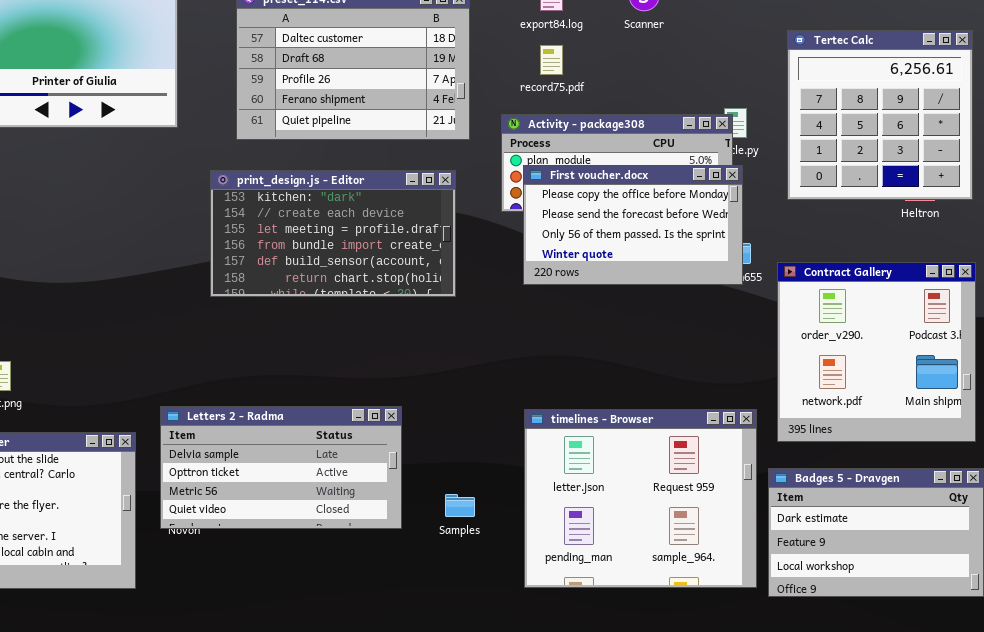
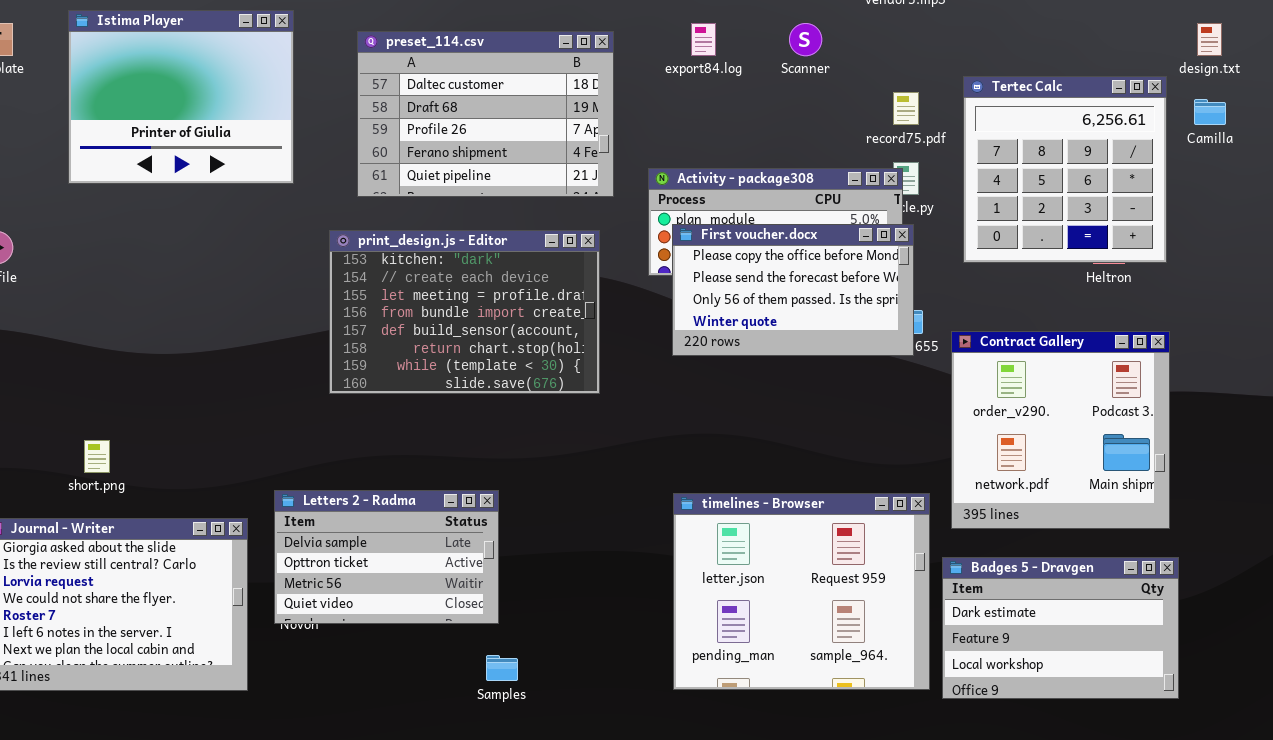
record75.pdf: [540,45,563,75] -> [893,92,919,125], moved
print_design.js - Editor: [210,170,456,297] -> [329,230,600,394], resized
Letters 2 - Radma: [160,406,402,529] -> [274,490,499,624], resized
Samples: [445,494,475,517] -> [486,655,518,681], moved

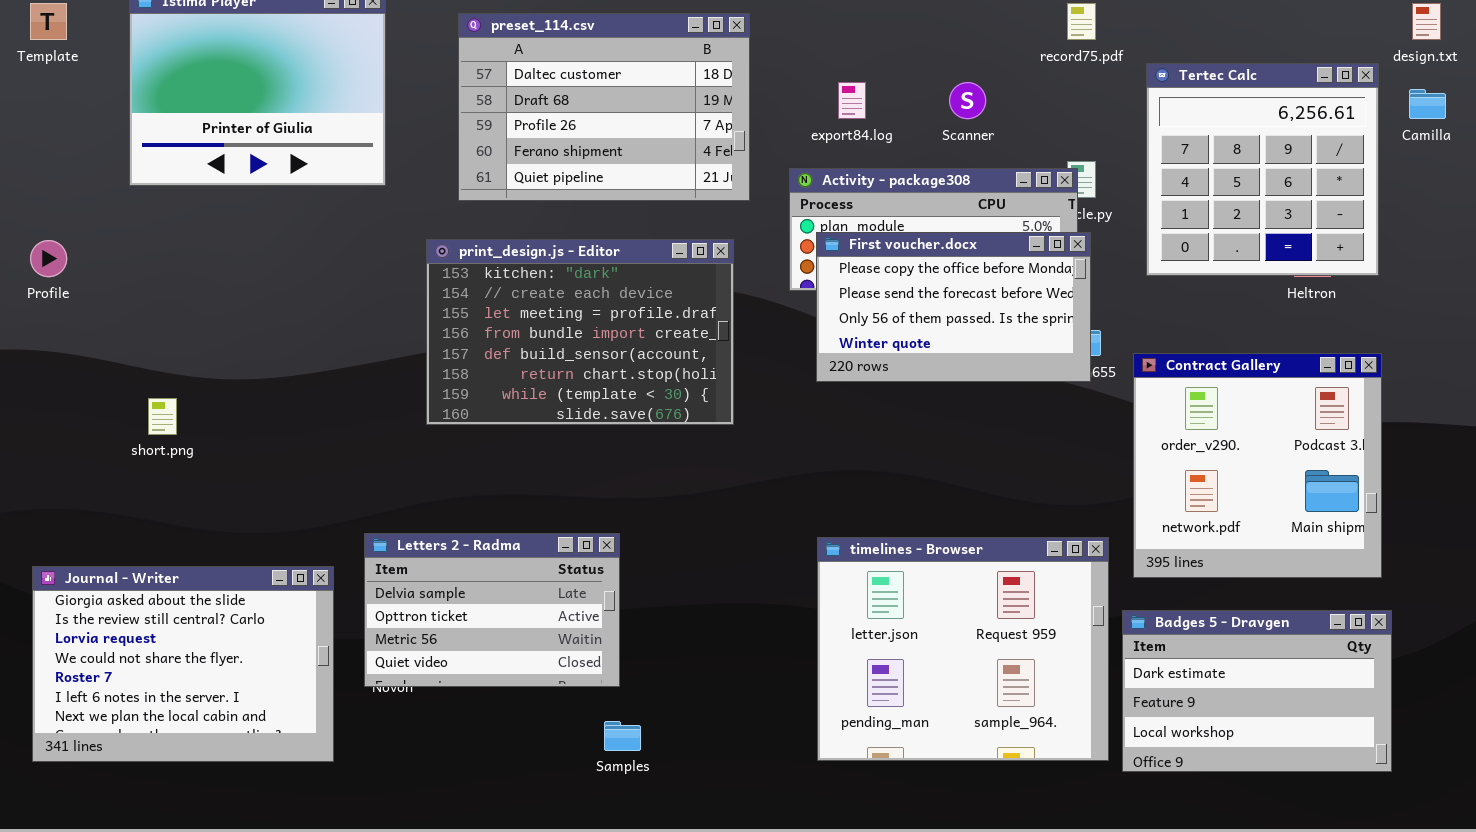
export84.log: [691,23,716,56] -> [838,82,866,119], moved
Scanner: [789,23,822,56] -> [949,82,986,119], moved
record75.pdf: [893,92,919,125] -> [1067,3,1096,40], moved
short.png: [84,440,110,473] -> [148,398,177,435], moved

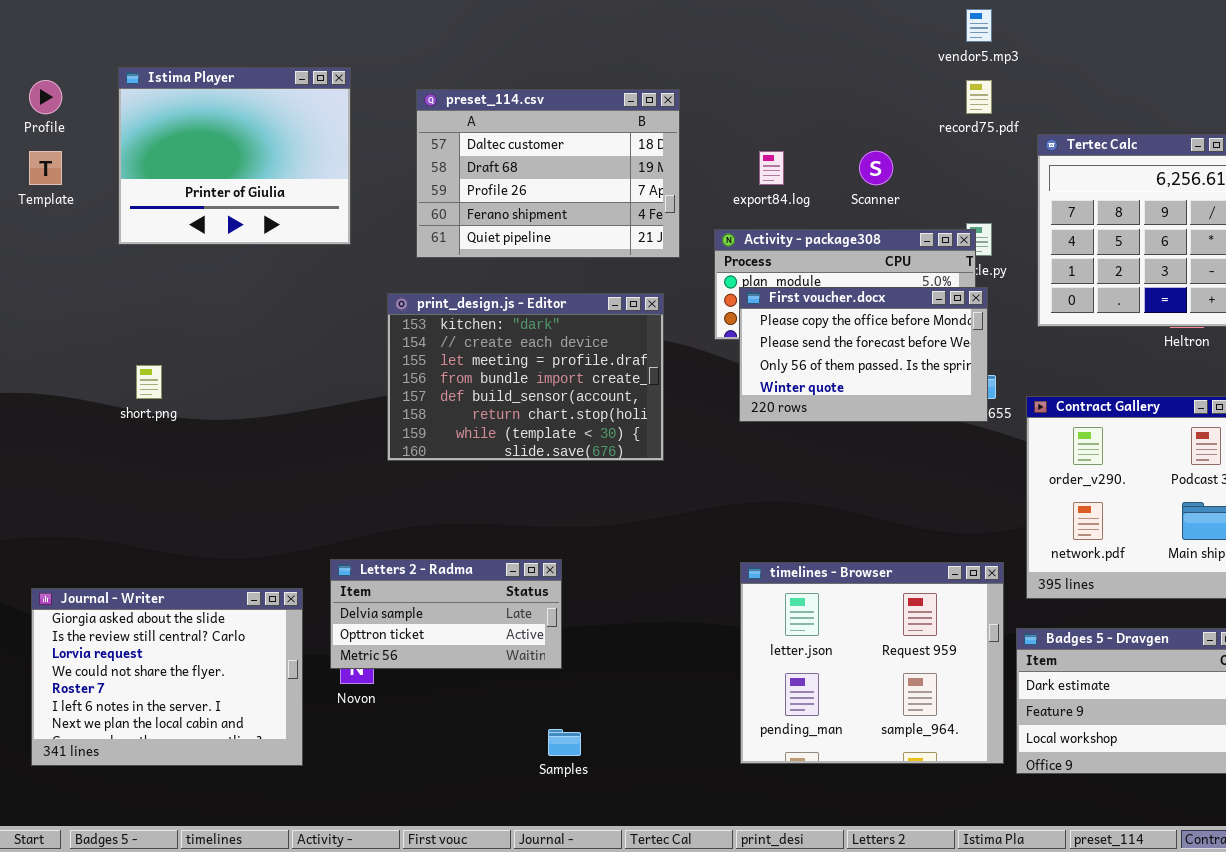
Template: [30,3,67,40] -> [29,151,62,185], moved
Profile: [30,240,67,277] -> [29,80,62,114], moved
short.png: [148,398,177,435] -> [136,365,162,399], moved
Letters 2 - Radma: [364,533,620,687] -> [330,559,562,669], resized

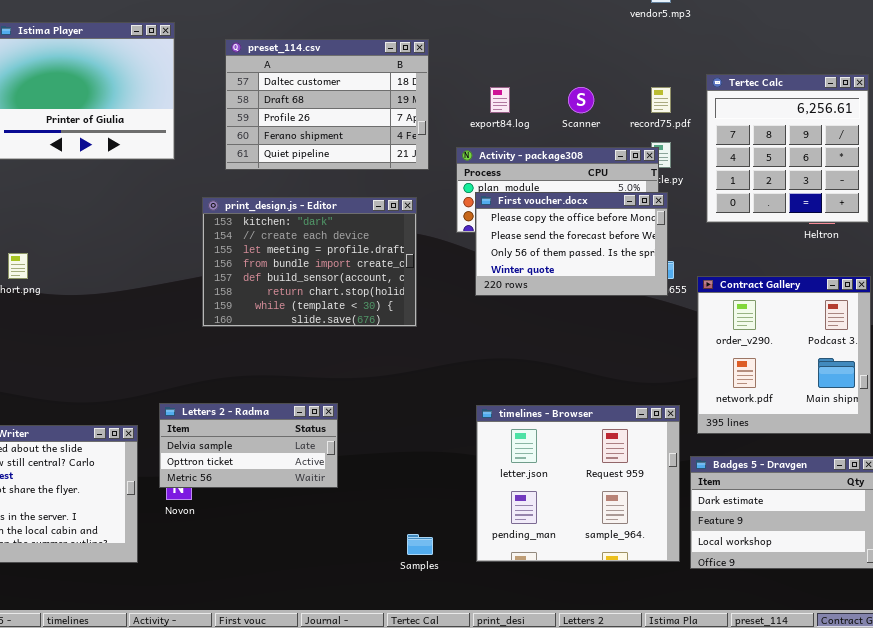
record75.pdf: [966,80,992,114] -> [651,87,671,113], moved
Samples: [548,729,581,756] -> [407,534,433,555], moved

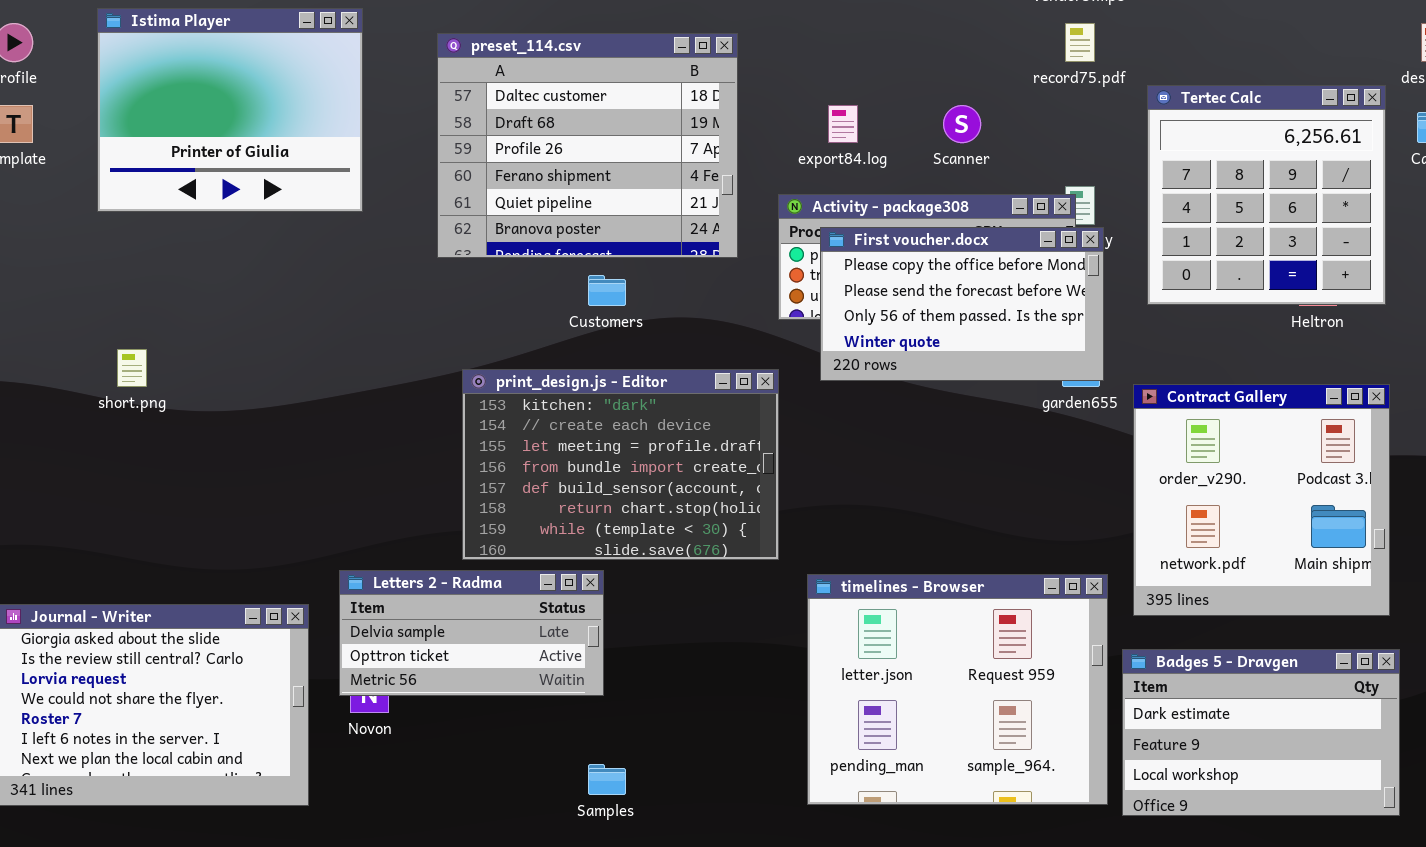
preset_114.csv: [225,39,429,170] -> [437,33,738,258], resized
record75.pdf: [651,87,671,113] -> [1065,23,1095,62], moved
First voucher.docx: [475,192,668,296] -> [820,227,1104,381], moved
print_design.js - Editor: [202,197,417,327] -> [462,369,779,560], moved
Samples: [407,534,433,555] -> [588,764,626,795], moved

